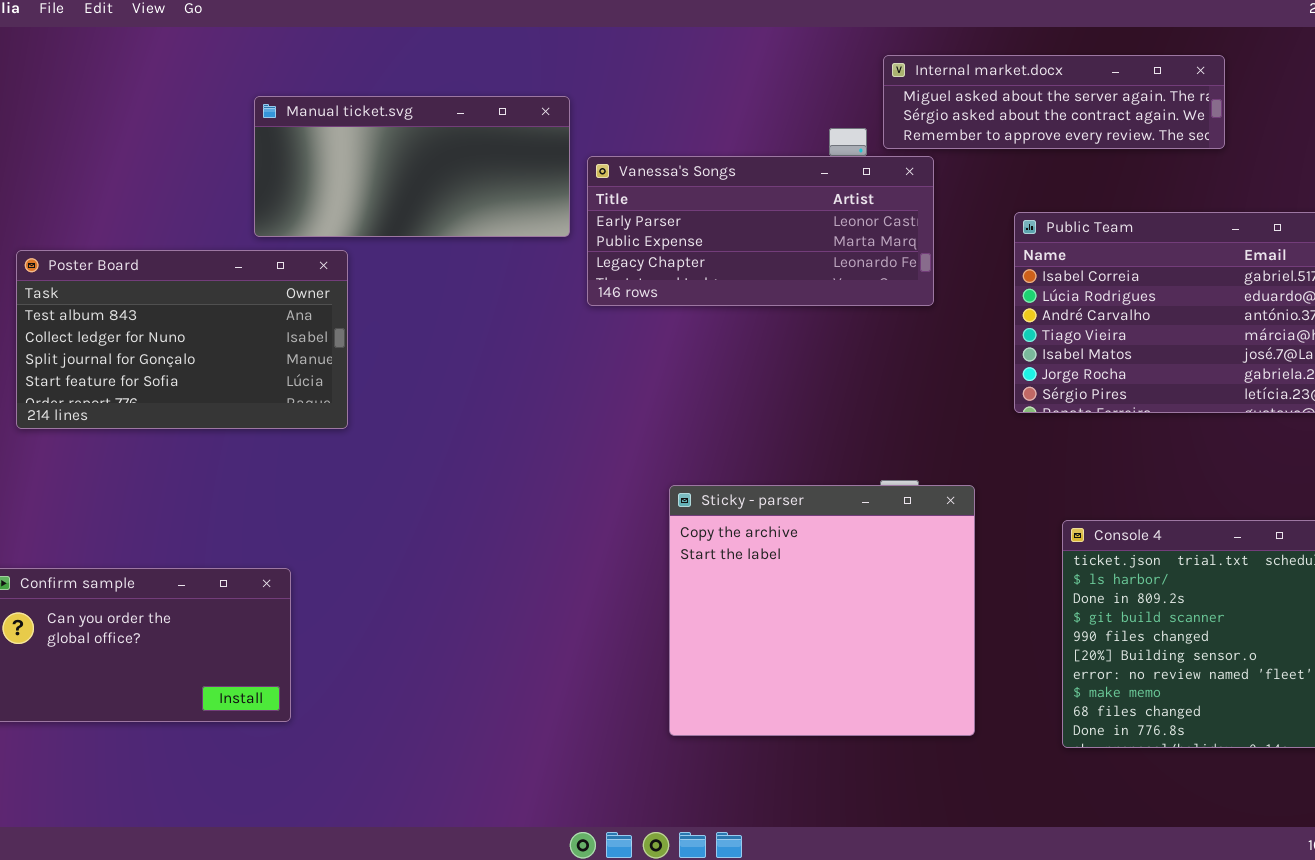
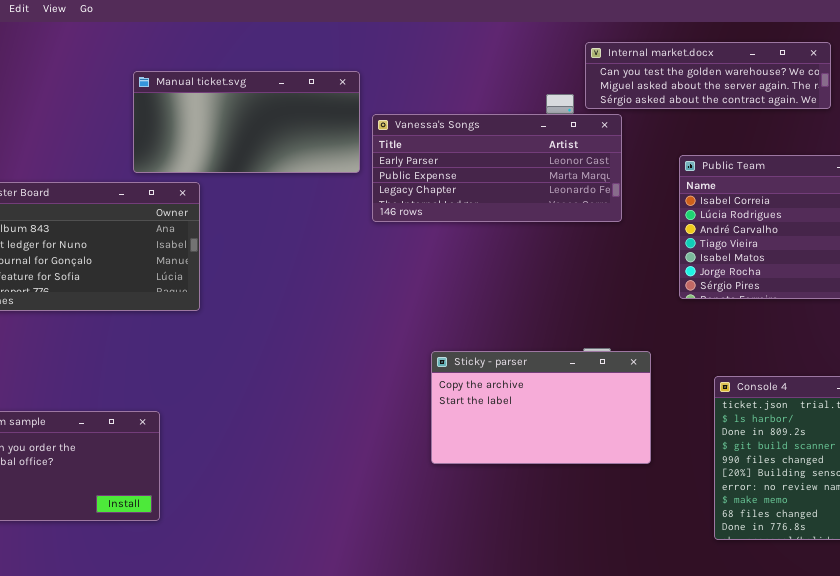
Internal market.docx: [883,55,1225,149] -> [585,42,831,109], scrolled up 1 row
Sticky - parser: [669,485,975,736] -> [431,351,651,464], resized

